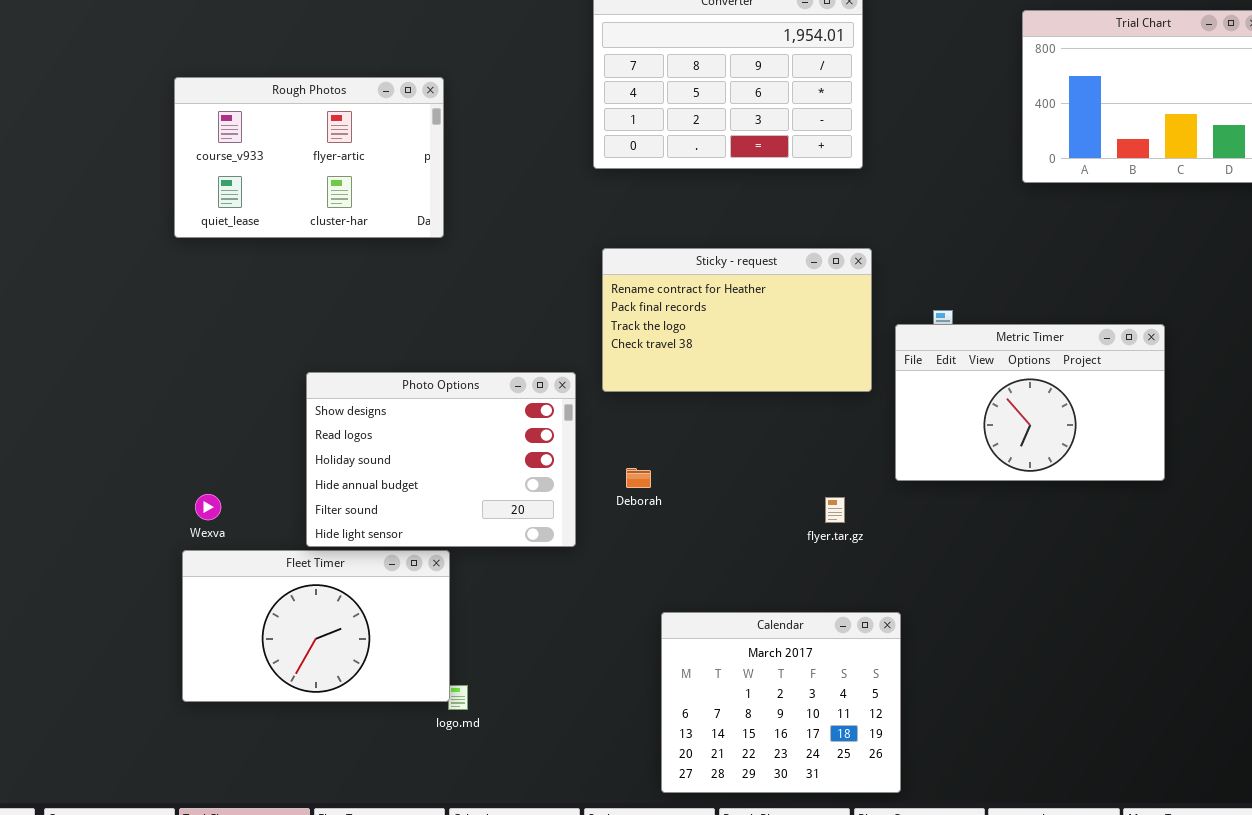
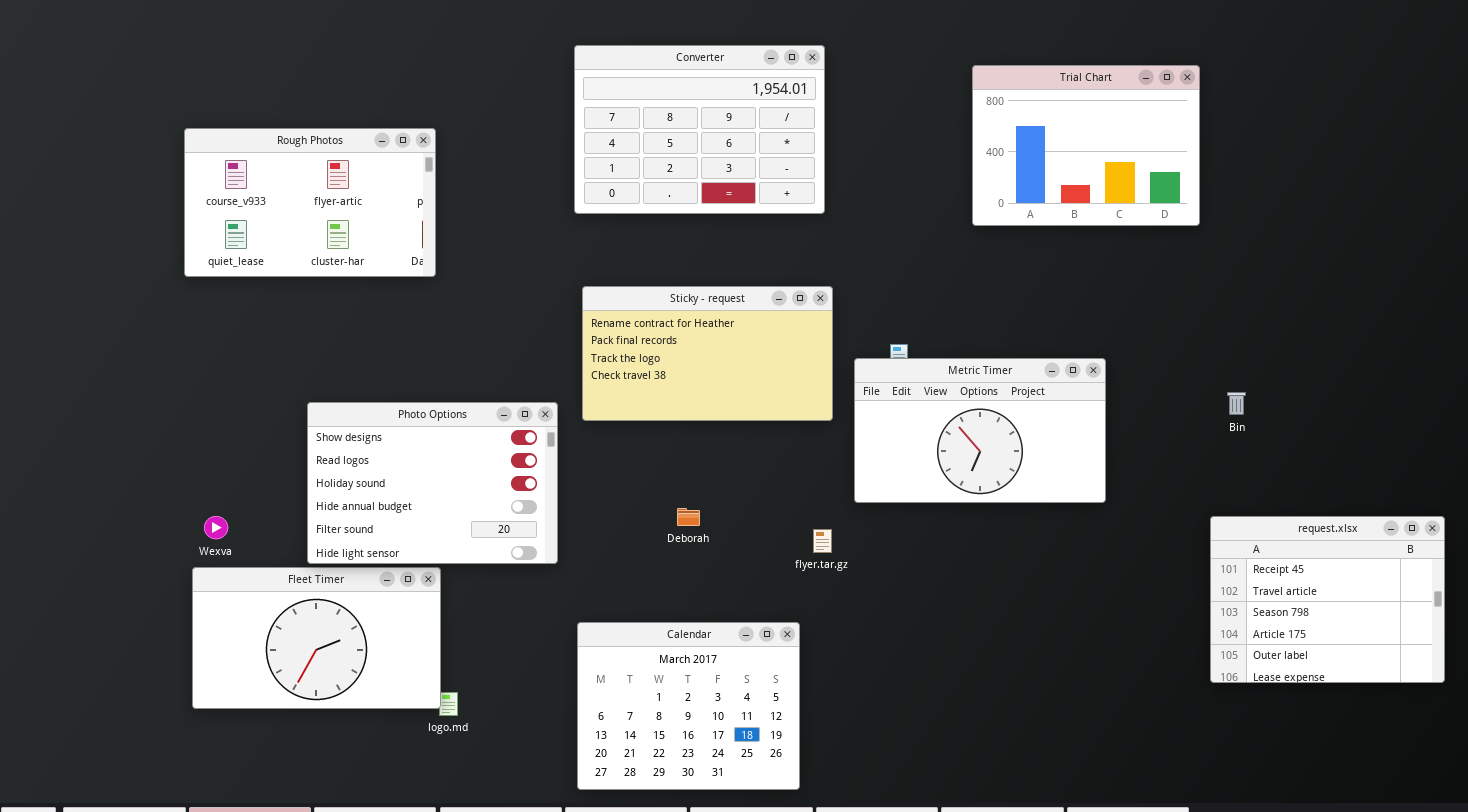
Deborah: [626,468,651,488] -> [677,508,700,526], moved
flyer.tar.gz: [825,497,845,523] -> [813,529,832,553], moved
Calendar: [661,612,901,793] -> [577,622,800,790], moved

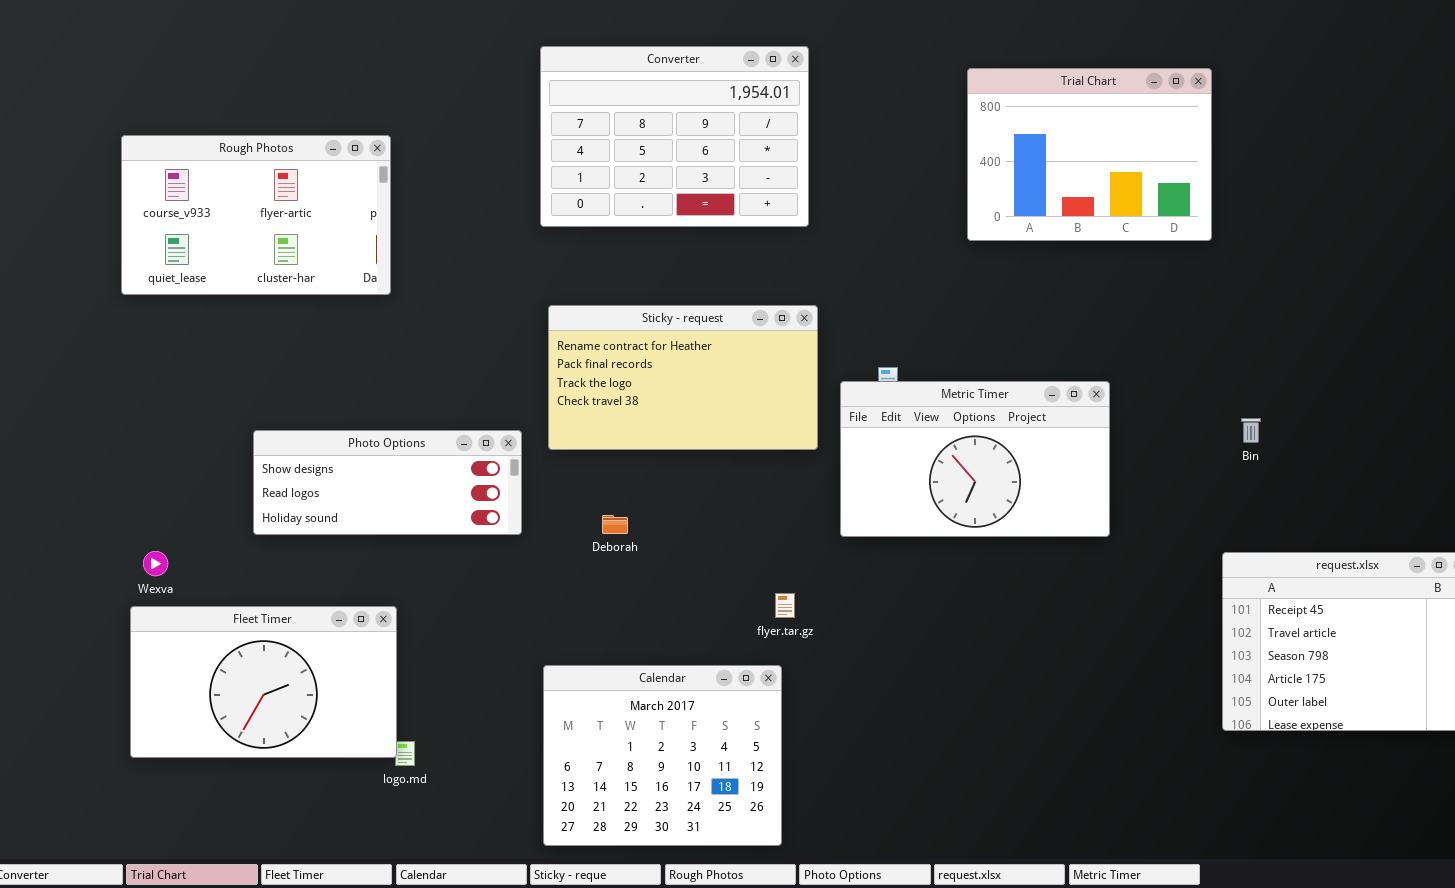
Photo Options: [307,402,558,564] -> [253,430,522,535], resized
Deborah: [677,508,700,526] -> [602,515,628,534], moved
flyer.tar.gz: [813,529,832,553] -> [775,593,795,618], moved

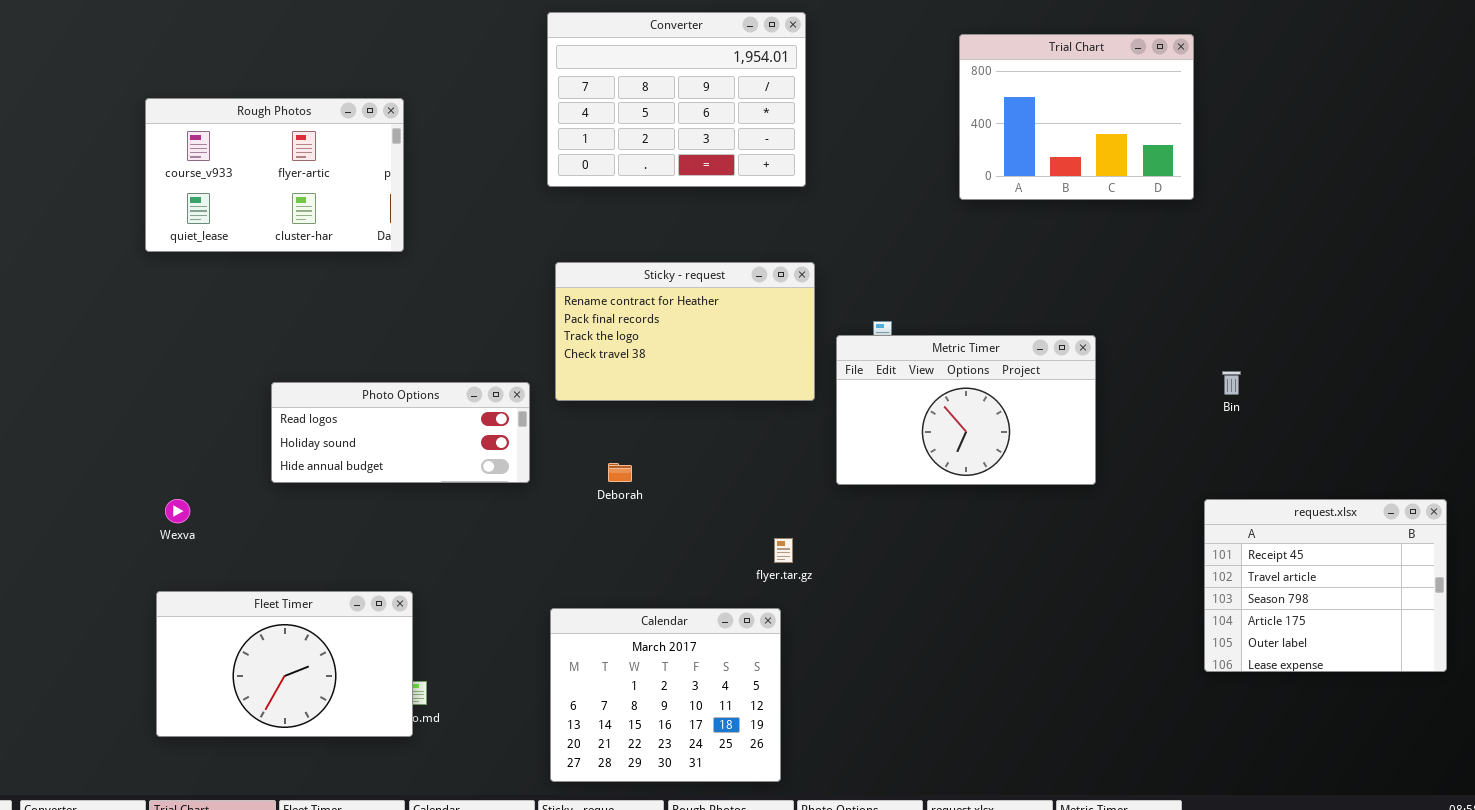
Photo Options: [253,430,522,535] -> [271,382,530,483], scrolled down 1 row
Fleet Timer: [130,606,397,758] -> [156,591,413,737], moved

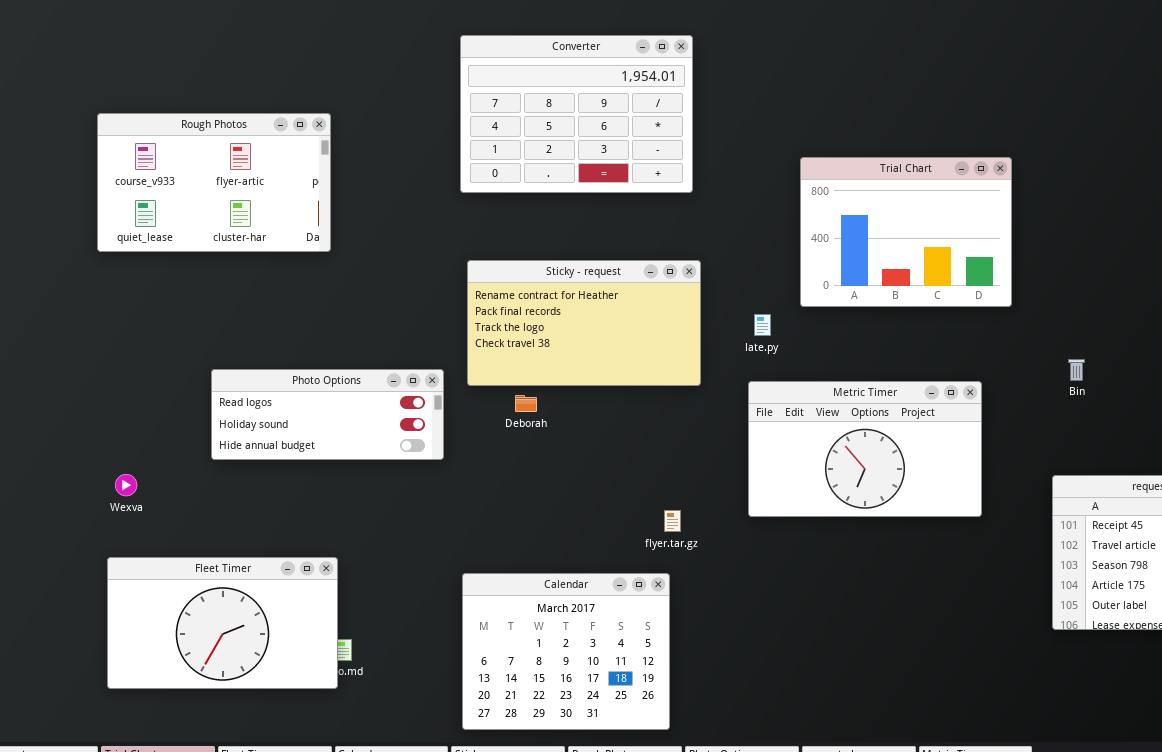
Trial Chart: [959,34,1194,200] -> [800,157,1012,307], moved
Metric Timer: [836,335,1096,485] -> [748,381,982,517], moved
Deborah: [608,463,632,482] -> [515,395,537,412], moved

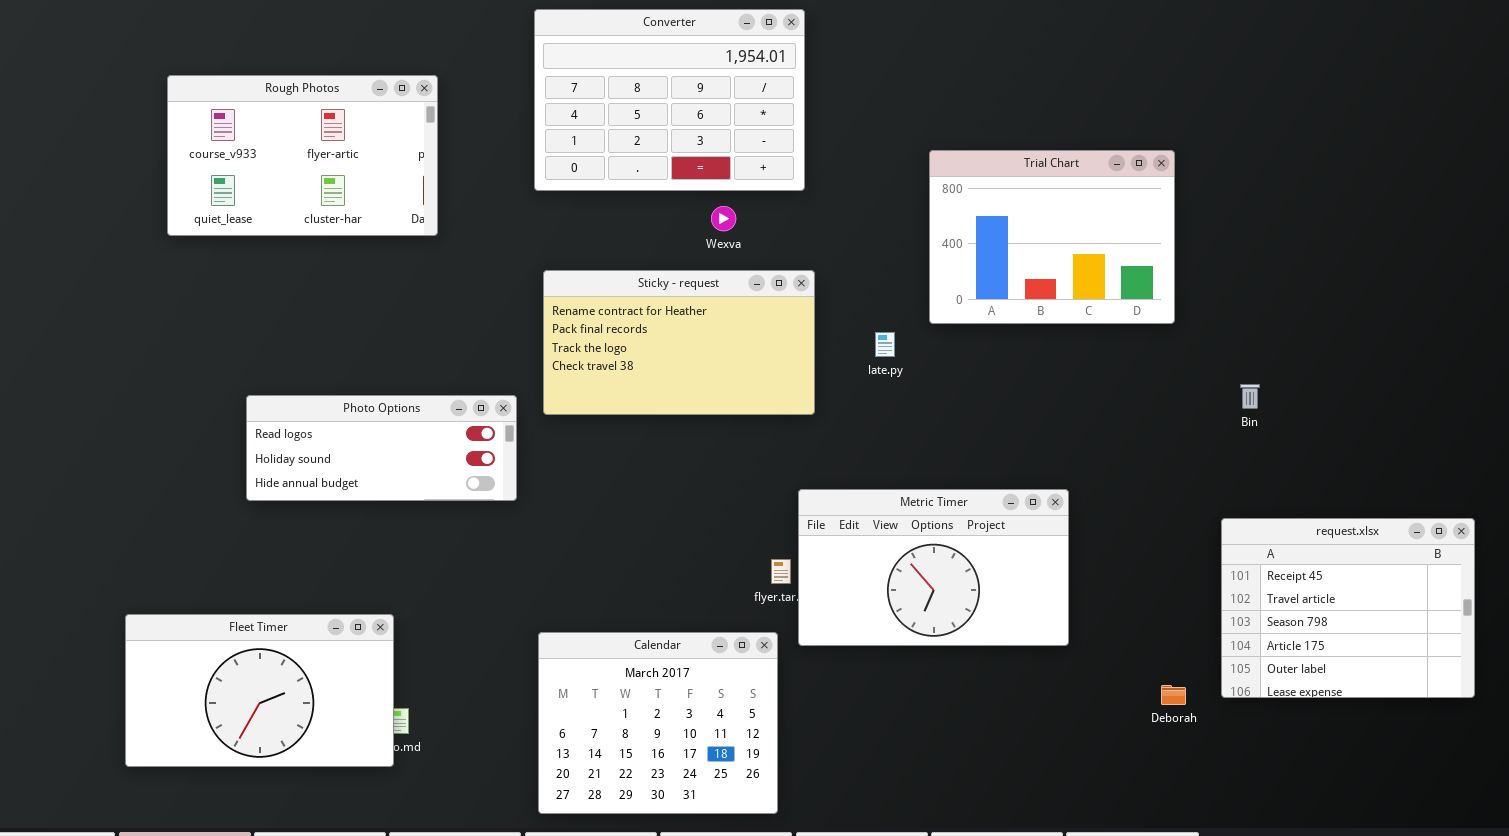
Rough Photos: [97,113,331,252] -> [167,75,438,236], moved
Metric Timer: [748,381,982,517] -> [798,489,1069,646], moved
Deborah: [515,395,537,412] -> [1161,685,1186,705], moved
Wexva: [115,474,137,496] -> [711,206,736,231], moved

